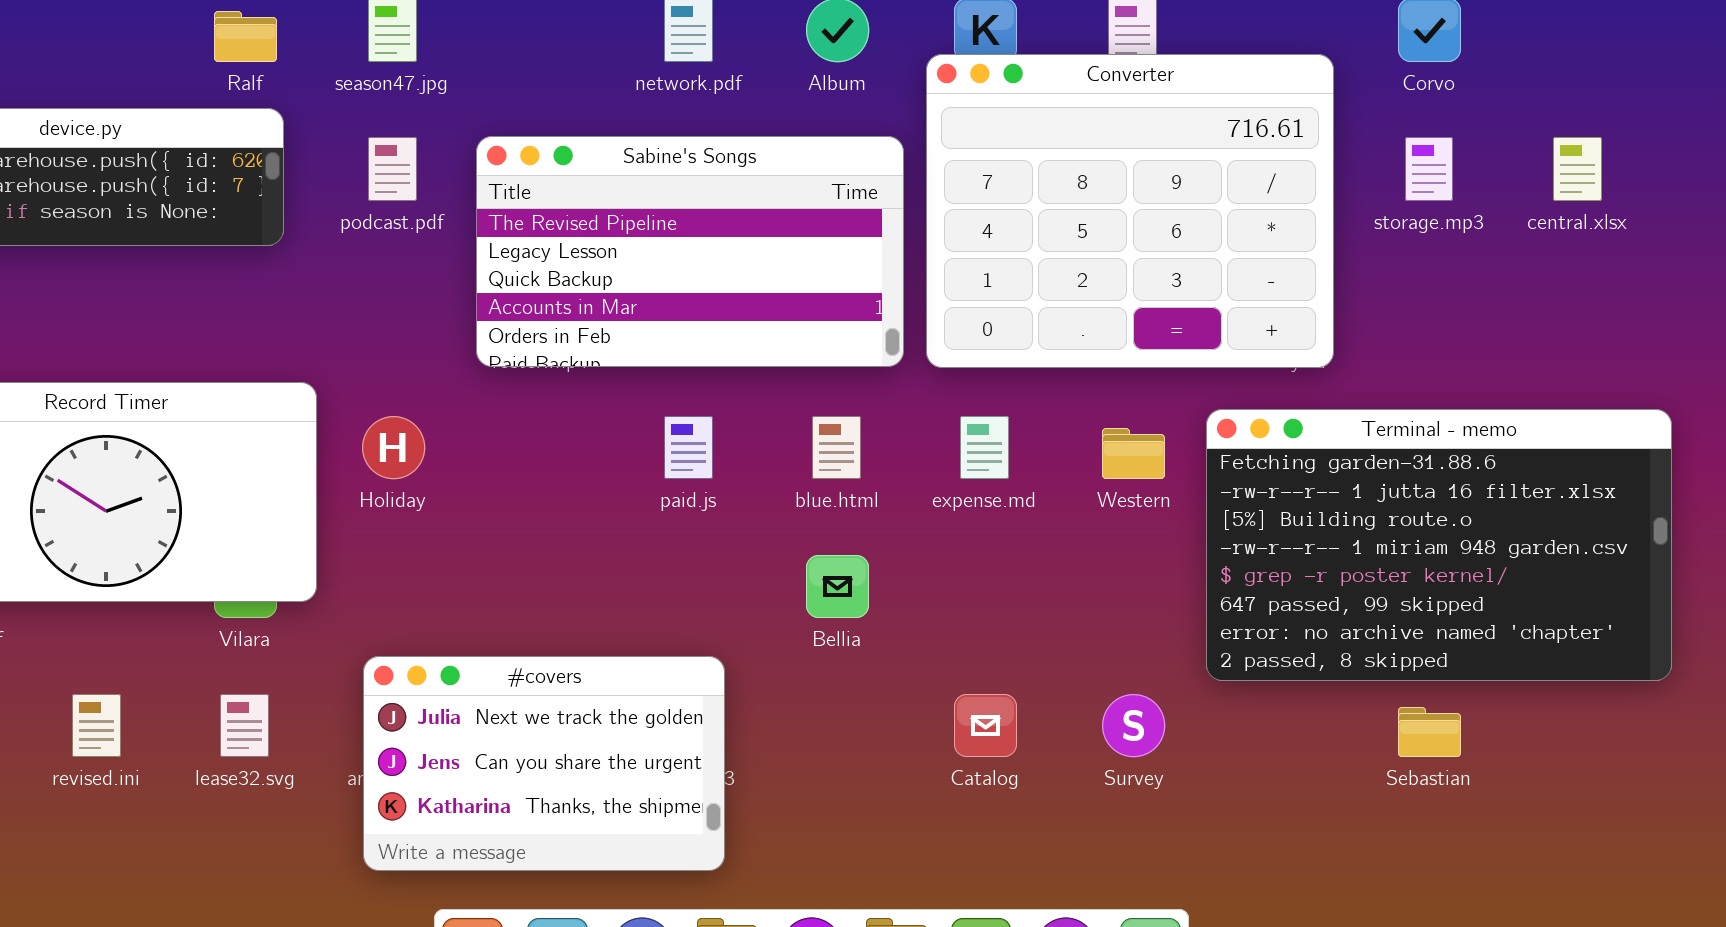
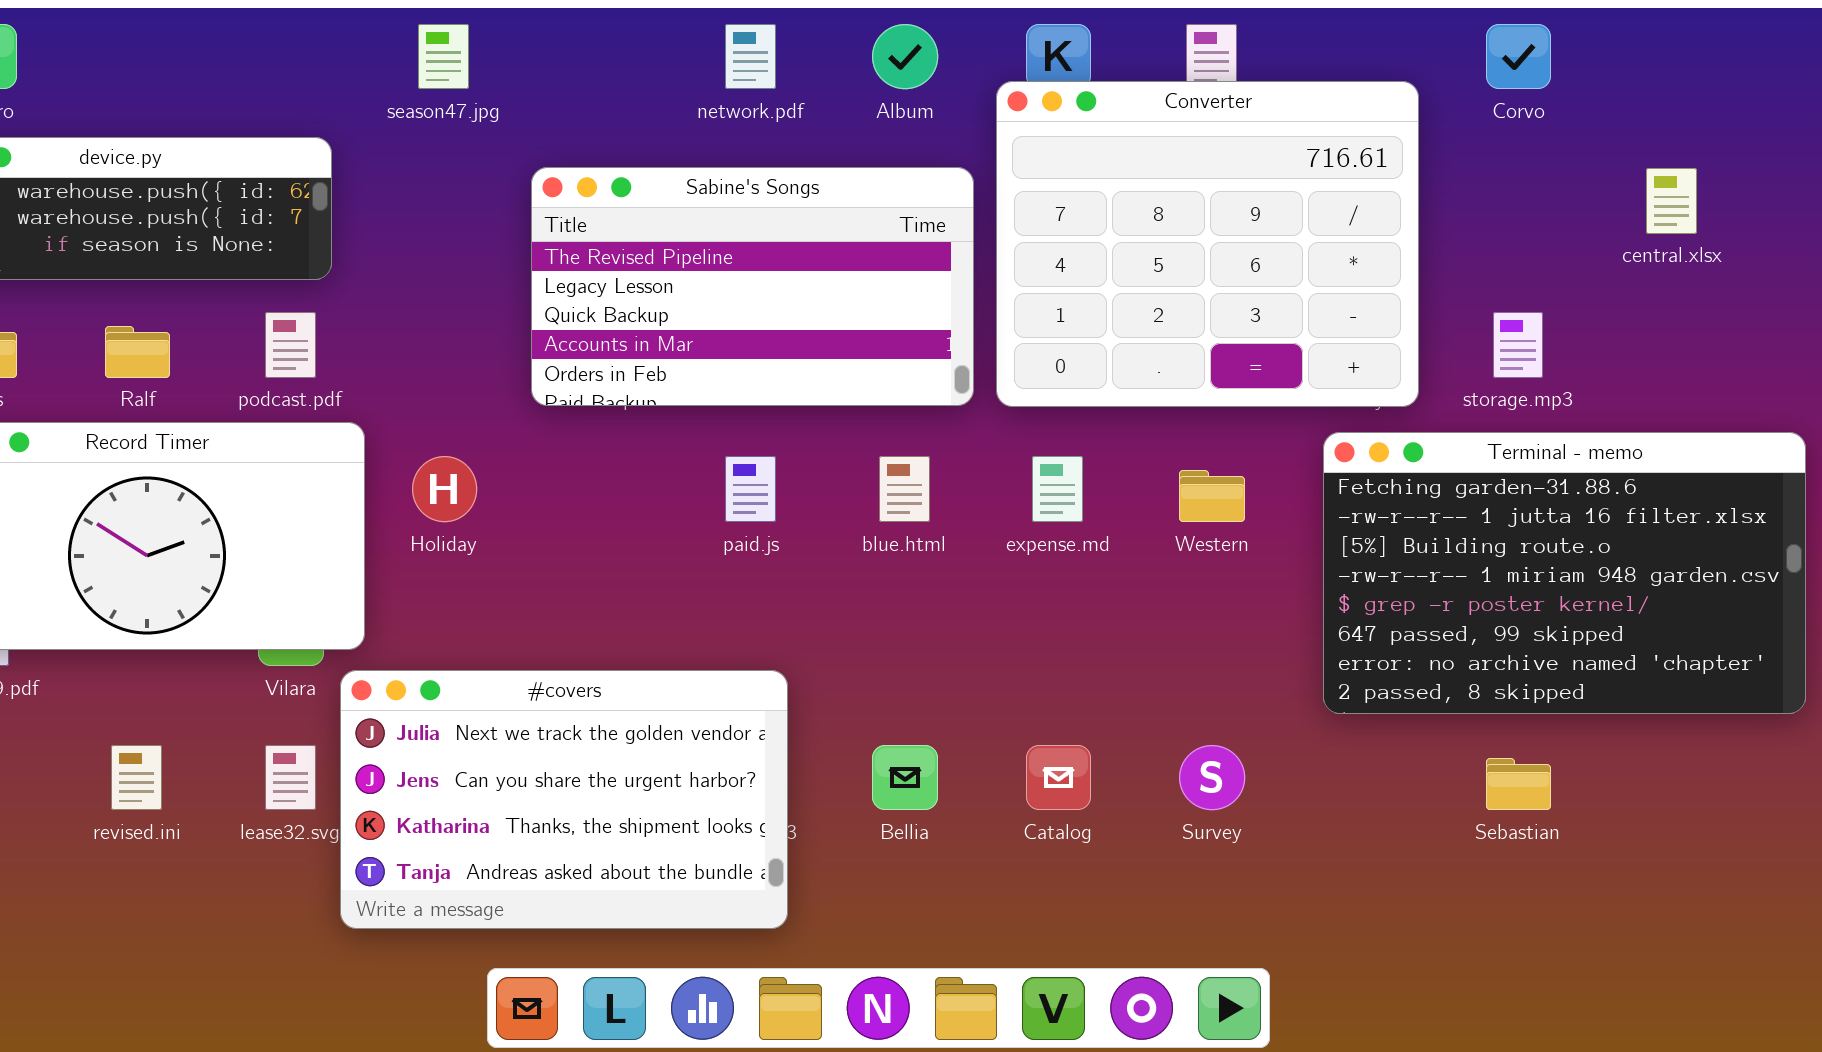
Ralf: [214,11,277,62] -> [105,326,170,378], moved
podcast.pdf: [368,137,417,201] -> [265,312,316,378], moved
storage.mp3: [1405,137,1453,201] -> [1493,312,1543,378], moved
Terminal - memo: [1206,409,1672,681] -> [1323,432,1806,714], moved
Bellia: [806,555,869,618] -> [872,745,938,810], moved
#covers: [363,656,725,871] -> [340,670,788,929], resized

